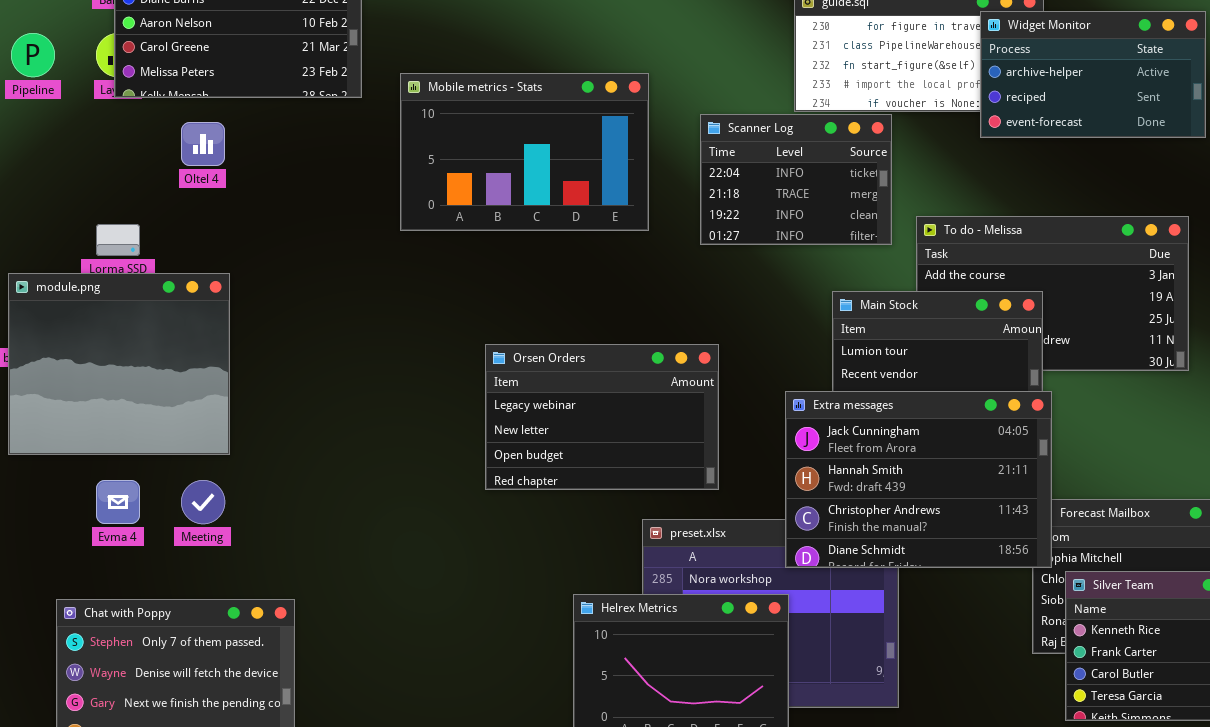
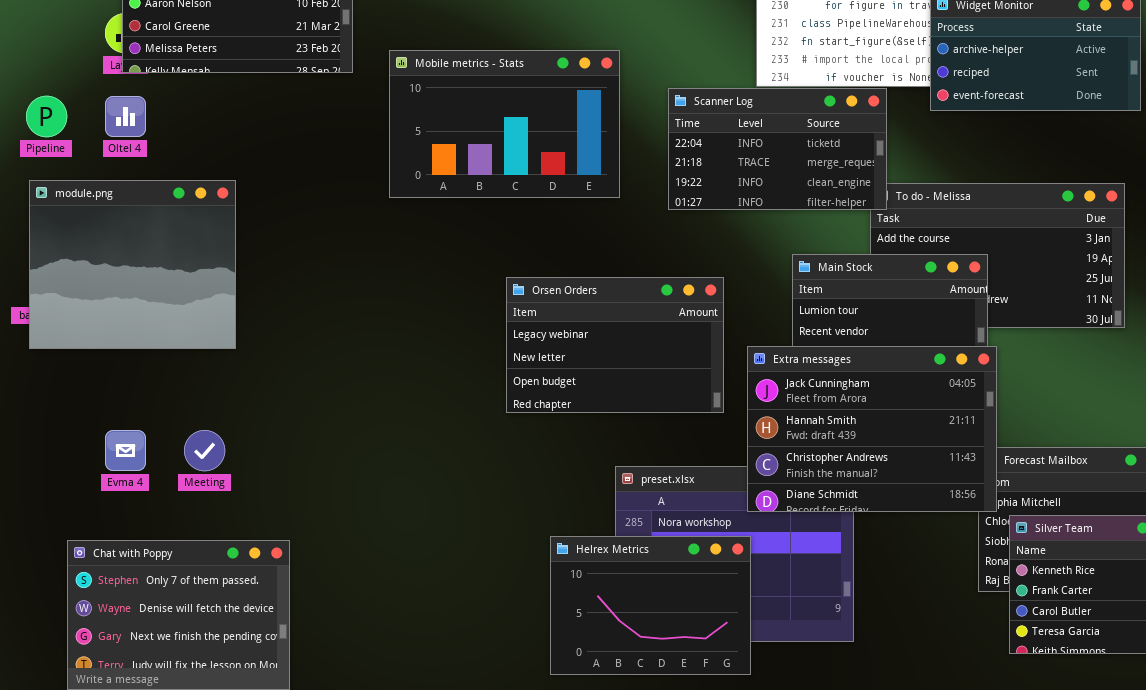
Pipeline: [11,33,55,77] -> [26,96,67,137], moved
Scanner Log: [700,114,892,245] -> [668,88,887,210], resized
Oltel 4: [181,122,225,166] -> [105,96,146,137], moved
module.png: [8,273,230,455] -> [29,180,236,349], moved
Orsen Orders: [485,344,719,490] -> [506,277,724,413], moved

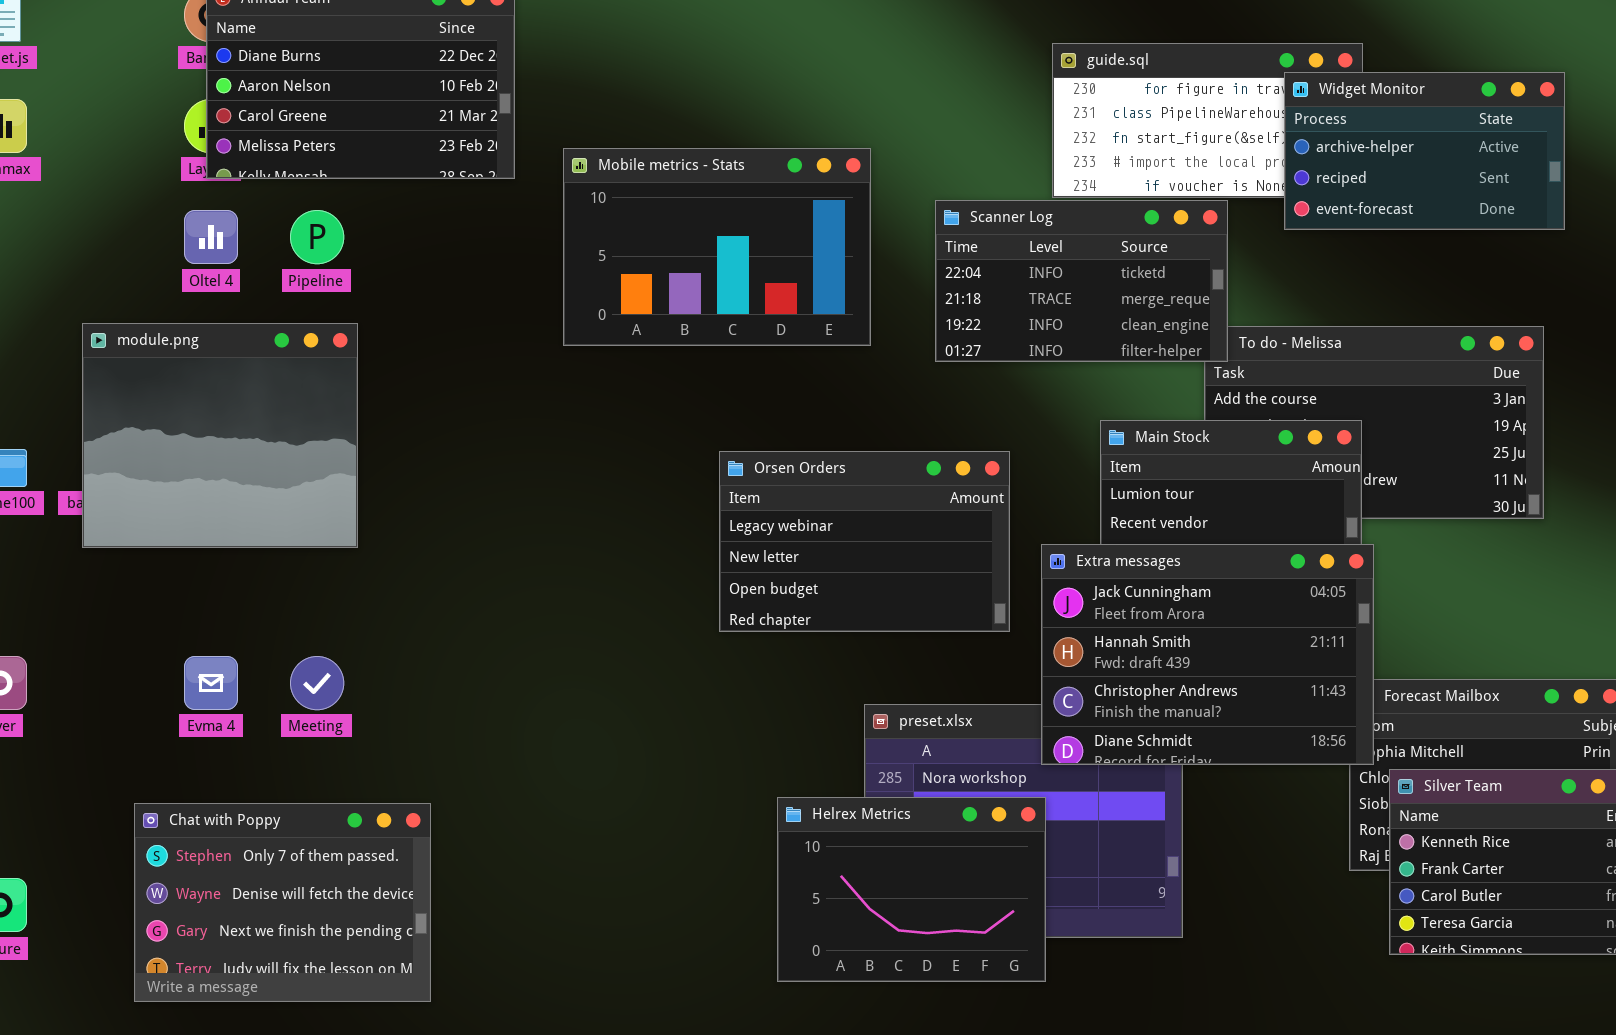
Pipeline: [26,96,67,137] -> [290,210,344,264], moved

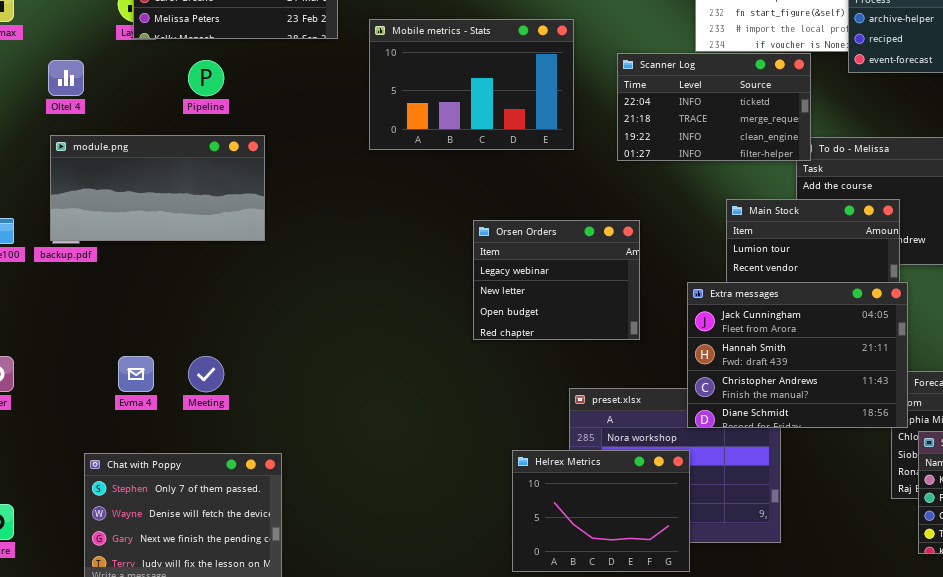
Oltel 4: [184,210,238,264] -> [48,60,84,96], moved
module.png: [82,323,358,548] -> [50,135,265,241], resized
Orsen Orders: [719,451,1010,632] -> [473,220,640,340], resized

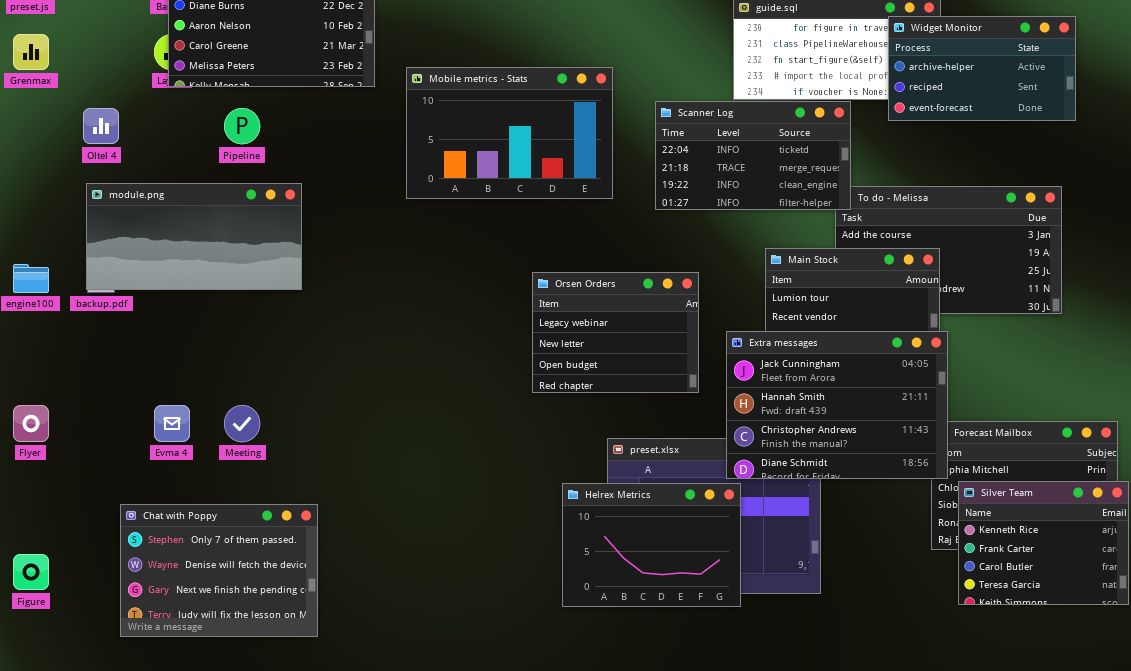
Orsen Orders: [473,220,640,340] -> [532,272,699,393], moved
Helrex Metrics: [512,450,690,572] -> [562,483,741,607], moved

